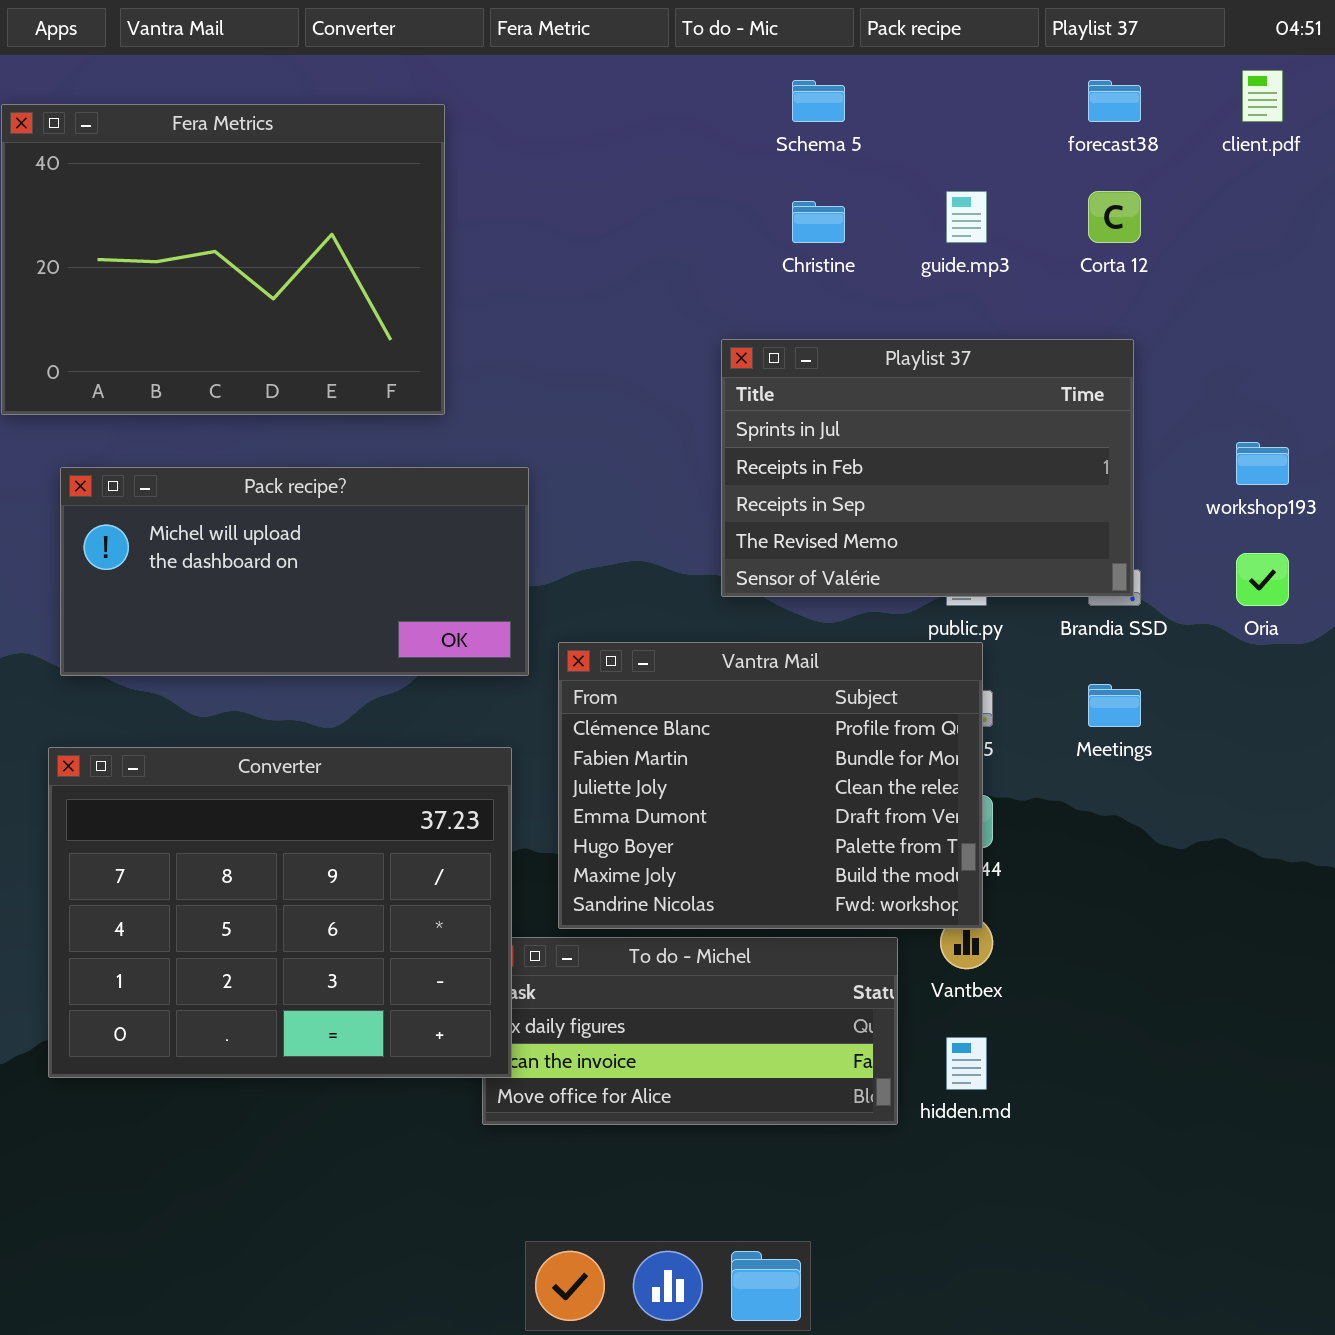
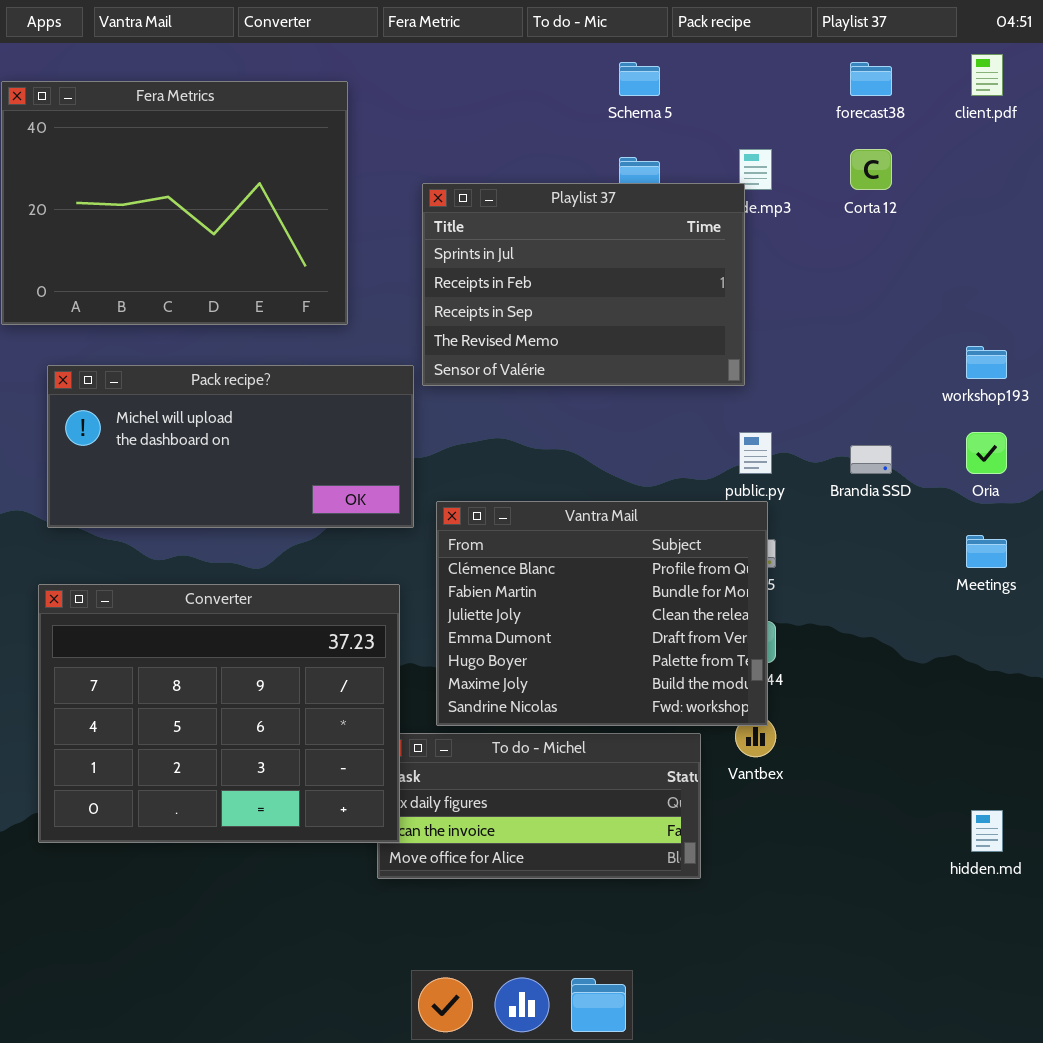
Playlist 37: [721,339,1134,597] -> [422,183,745,386], moved
Meetings: [1088,684,1141,727] -> [966,535,1007,568], moved
hidden.md: [946,1037,987,1090] -> [971,810,1003,852], moved

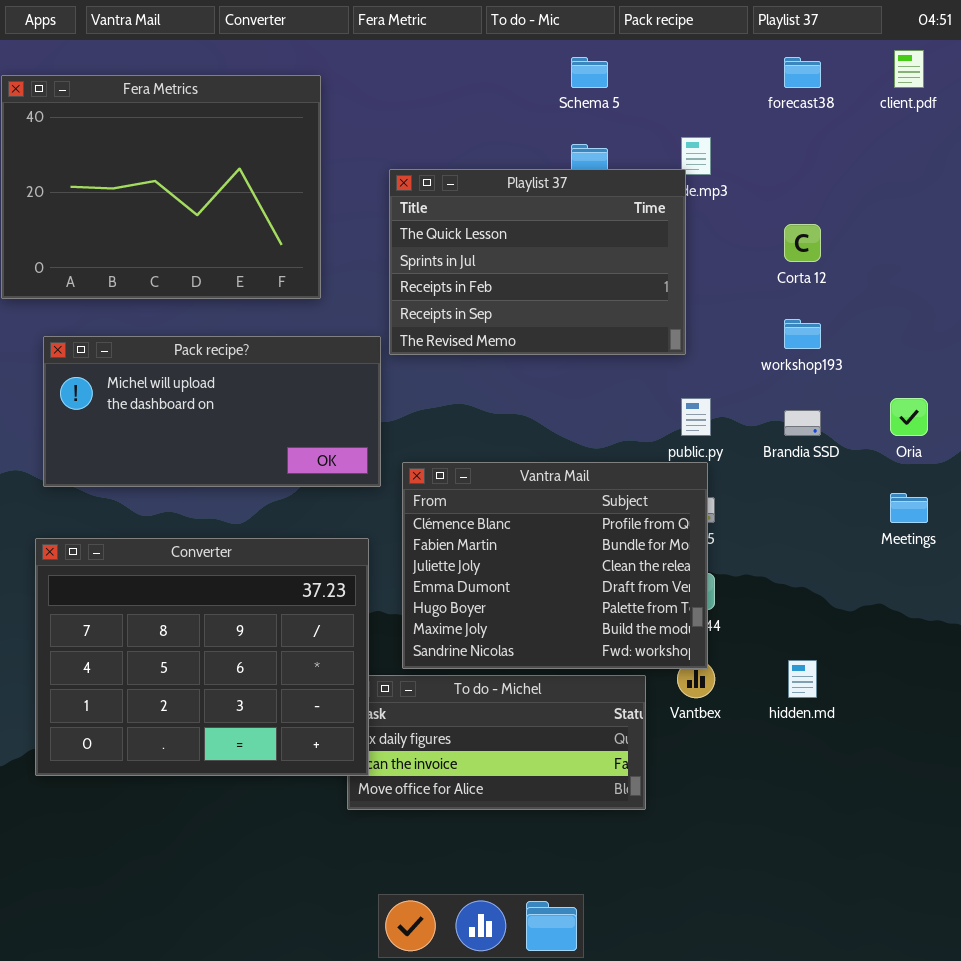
Corta 12: [850,149,892,190] -> [784,224,821,262], moved
Playlist 37: [422,183,745,386] -> [389,169,686,355], scrolled up 1 row
workshop193: [966,346,1007,379] -> [784,319,821,349], moved
hidden.md: [971,810,1003,852] -> [788,660,817,698], moved

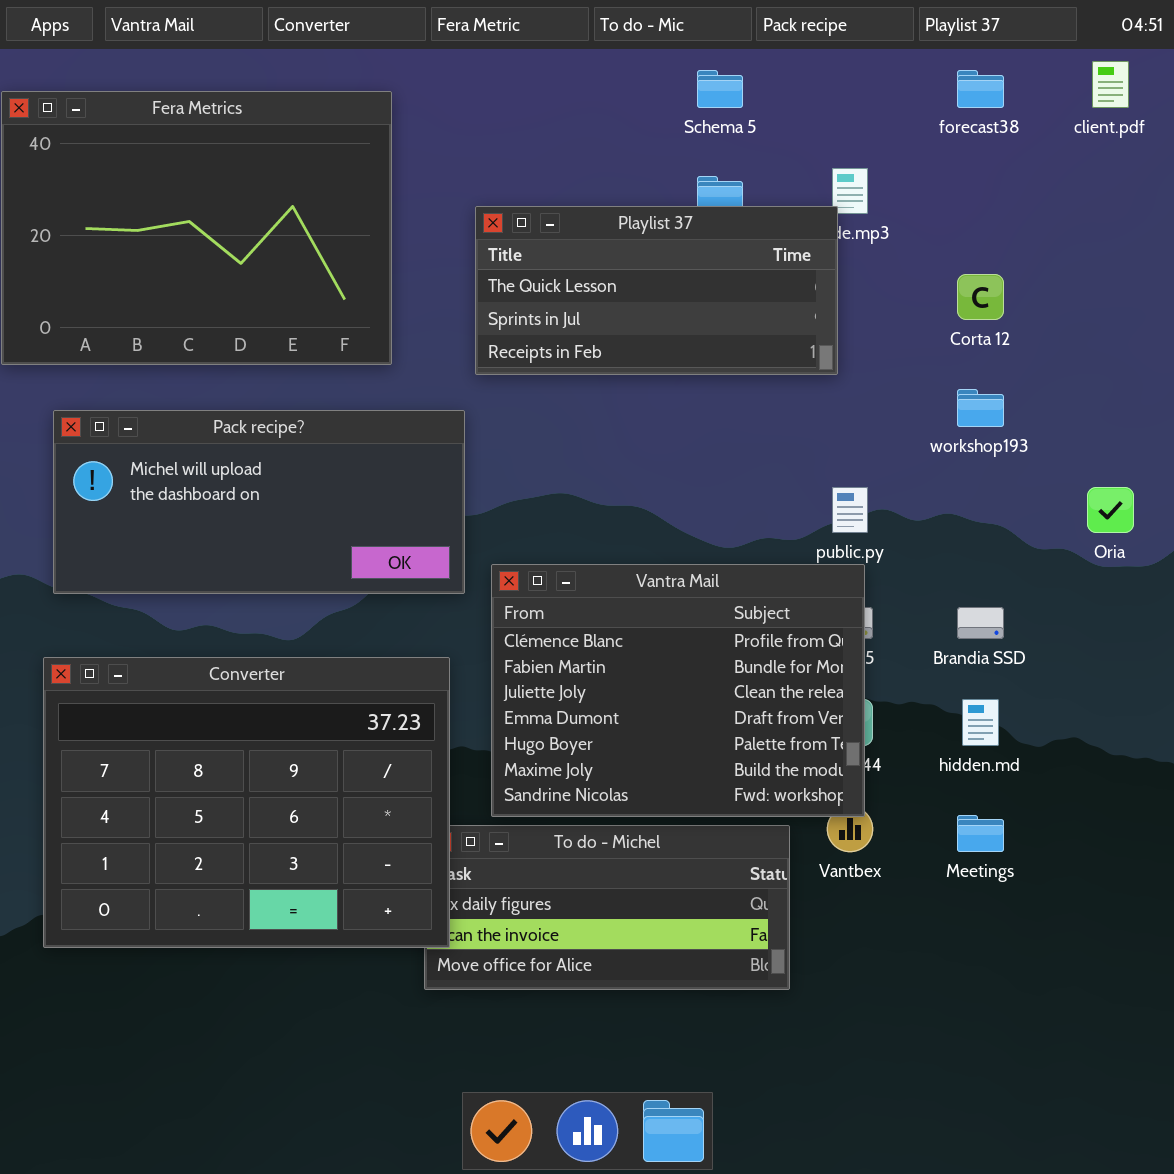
Playlist 37: [389,169,686,355] -> [475,206,838,375], resized
Brandia SSD: [784,410,821,436] -> [957,607,1004,639], moved
Meetings: [890,493,928,523] -> [957,815,1004,852], moved
hidden.md: [788,660,817,698] -> [962,699,999,746], moved

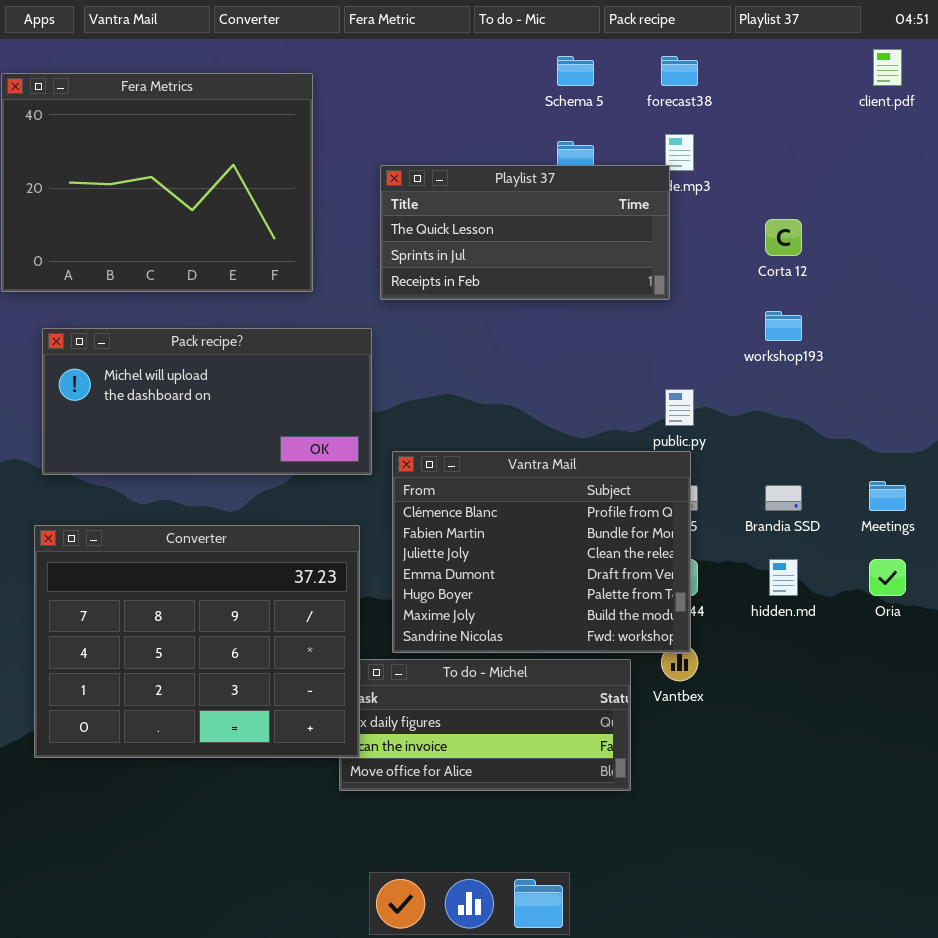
forecast38: [957,70,1004,108] -> [661,56,698,86], moved
Oria: [1087,487,1134,533] -> [869,559,906,596], moved
Meetings: [957,815,1004,852] -> [869,481,906,511], moved

